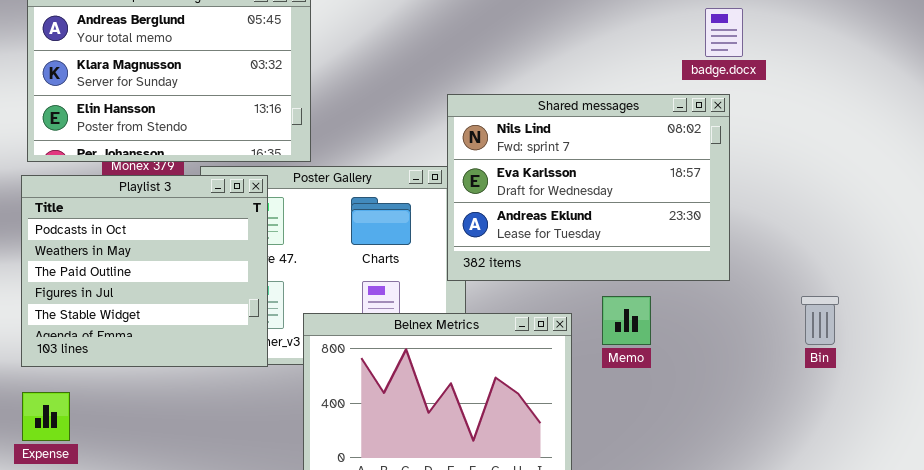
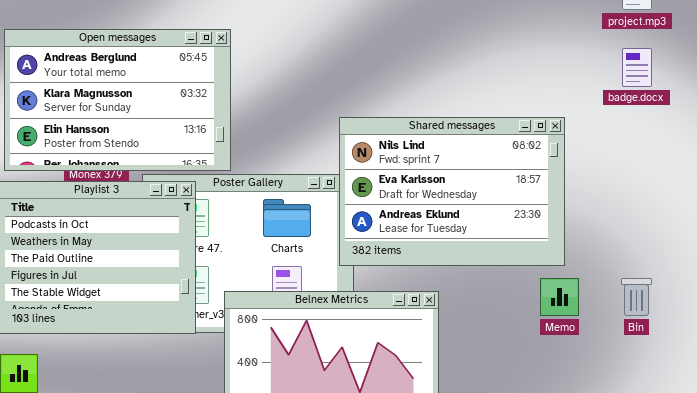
badge.docx: [705,8,743,57] -> [622,48,652,87], moved
Memo: [602,296,651,345] -> [540,278,579,316], moved

